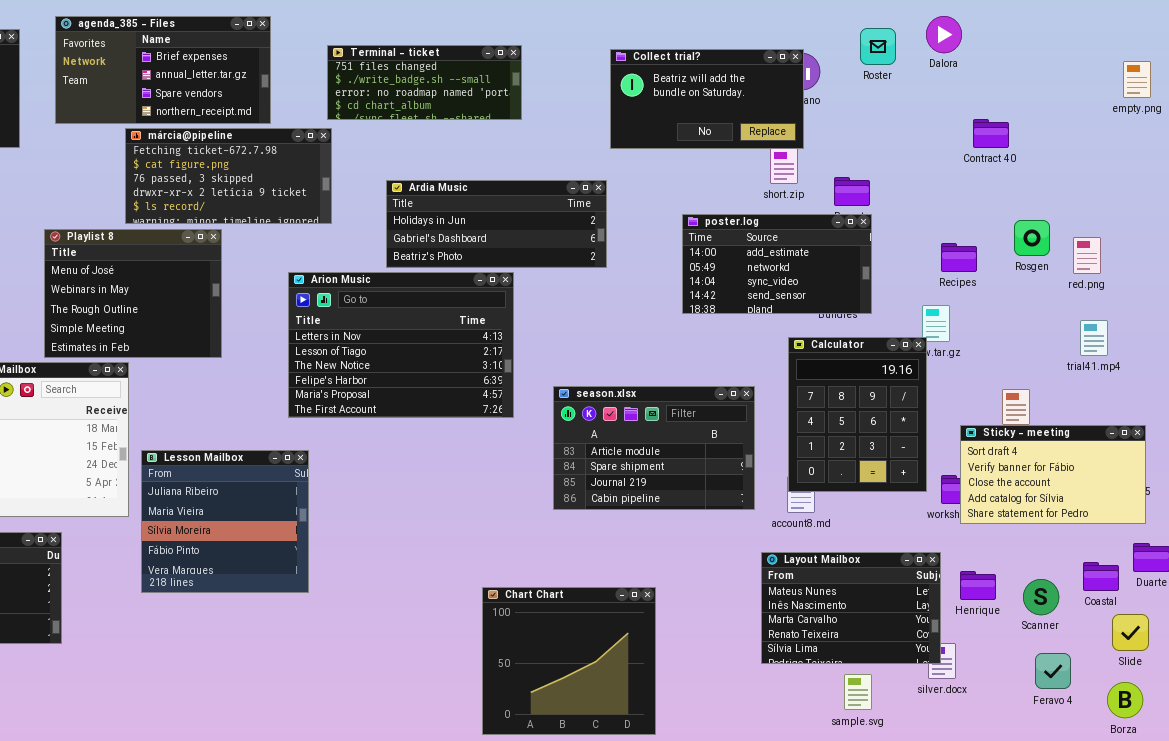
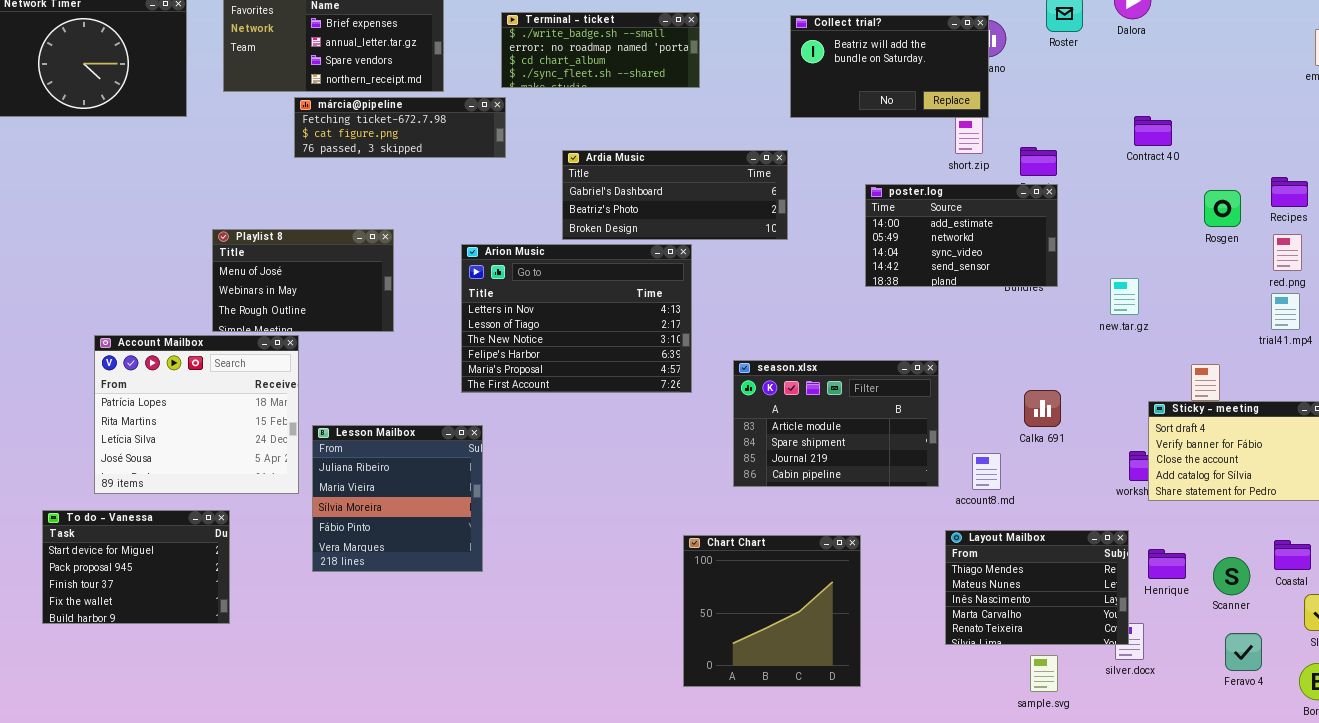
Terminal - ticket: [327,45,522,120] -> [501,12,700,88], scrolled down 1 row
Contract 40: [973,119,1009,148] -> [1134,116,1172,146], moved
márcia@pipeline: [125,128,332,224] -> [294,97,506,158], resized
Ardia Music: [386,180,607,268] -> [562,150,788,240], scrolled down 1 row
Playlist 8: [44,229,222,358] -> [212,229,394,332], resized
red.png: [1073,237,1101,274] -> [1273,234,1302,271], moved
Recipes: [941,243,977,272] -> [1271,177,1308,207], moved
Calculator: [788,337,927,492] -> none, closed
Layout Mailbox: [761,552,941,664] -> [945,530,1129,645], scrolled up 1 row
Chart Chart: [482,587,656,735] -> [683,535,861,687], moved

